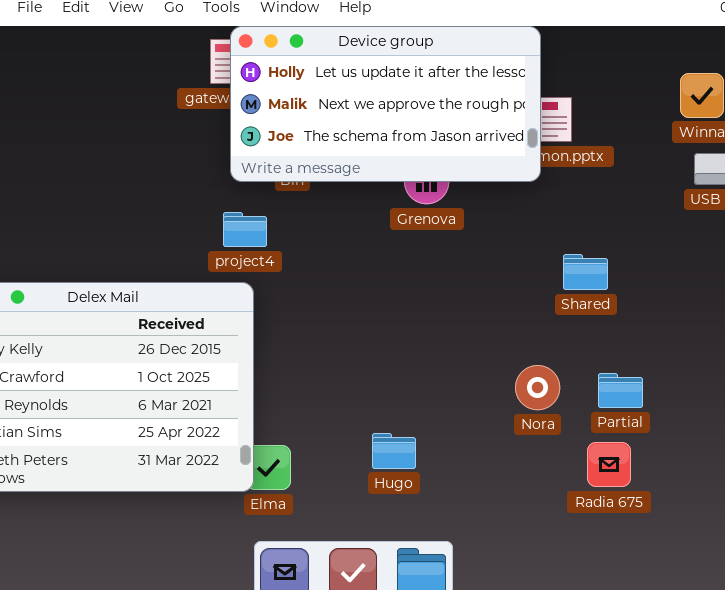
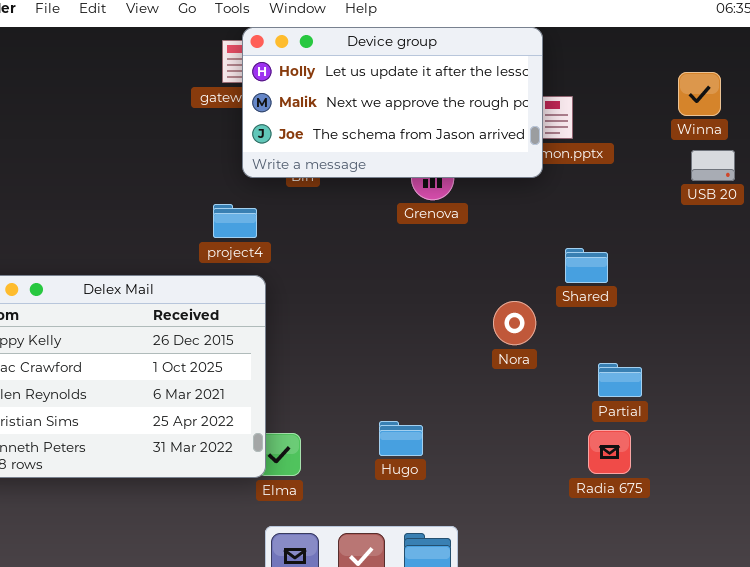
project4: [223,212,267,247] -> [213,204,257,238], moved
Nora: [515,365,560,410] -> [493,301,536,345], moved

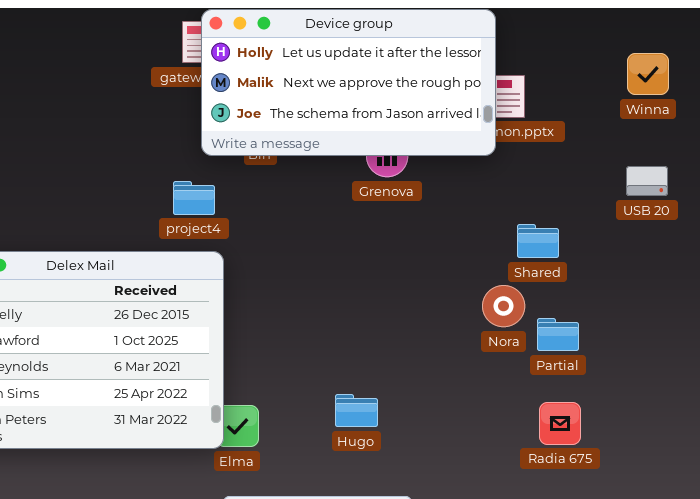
USB 20: [691,150,735,181] -> [626,166,668,196], moved
Nora: [493,301,536,345] -> [482,285,525,327], moved
Partial: [598,363,642,397] -> [537,318,579,351], moved

